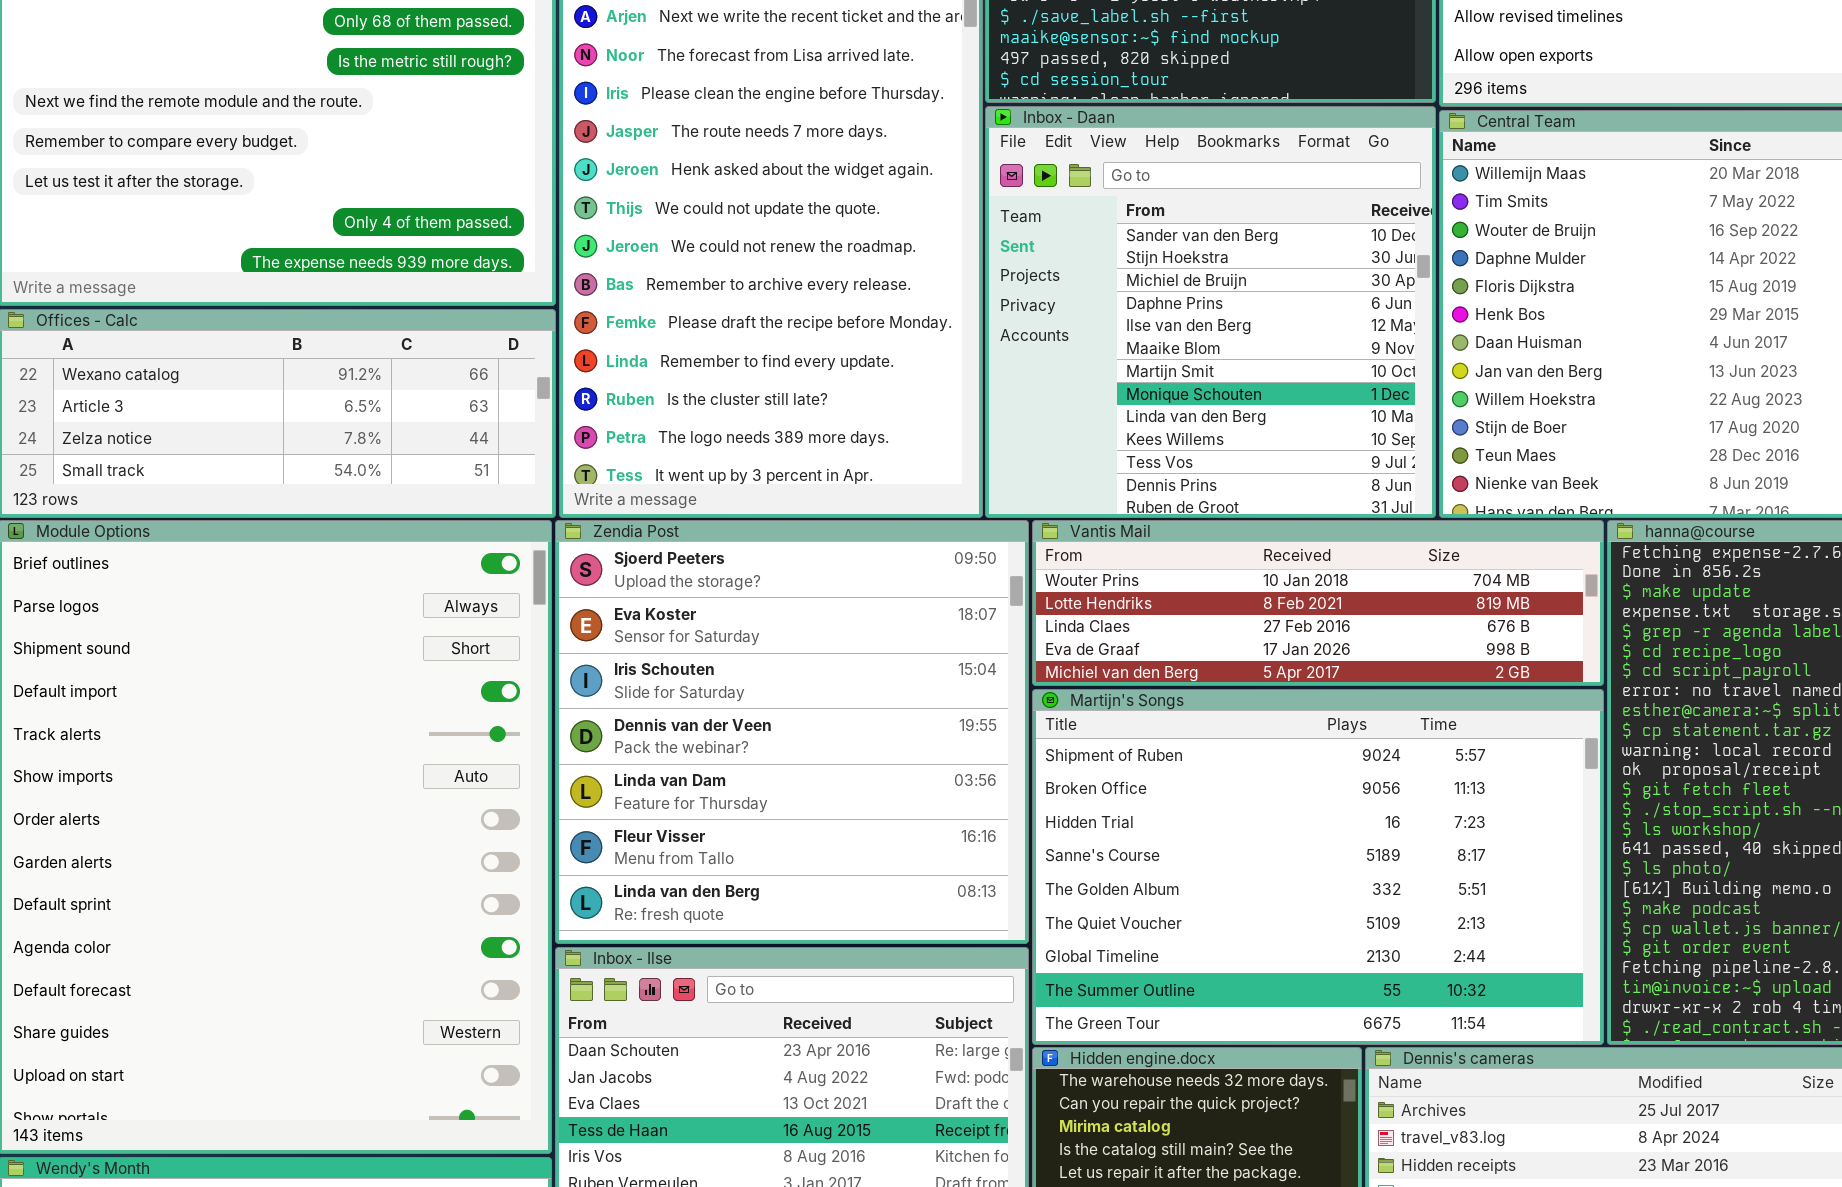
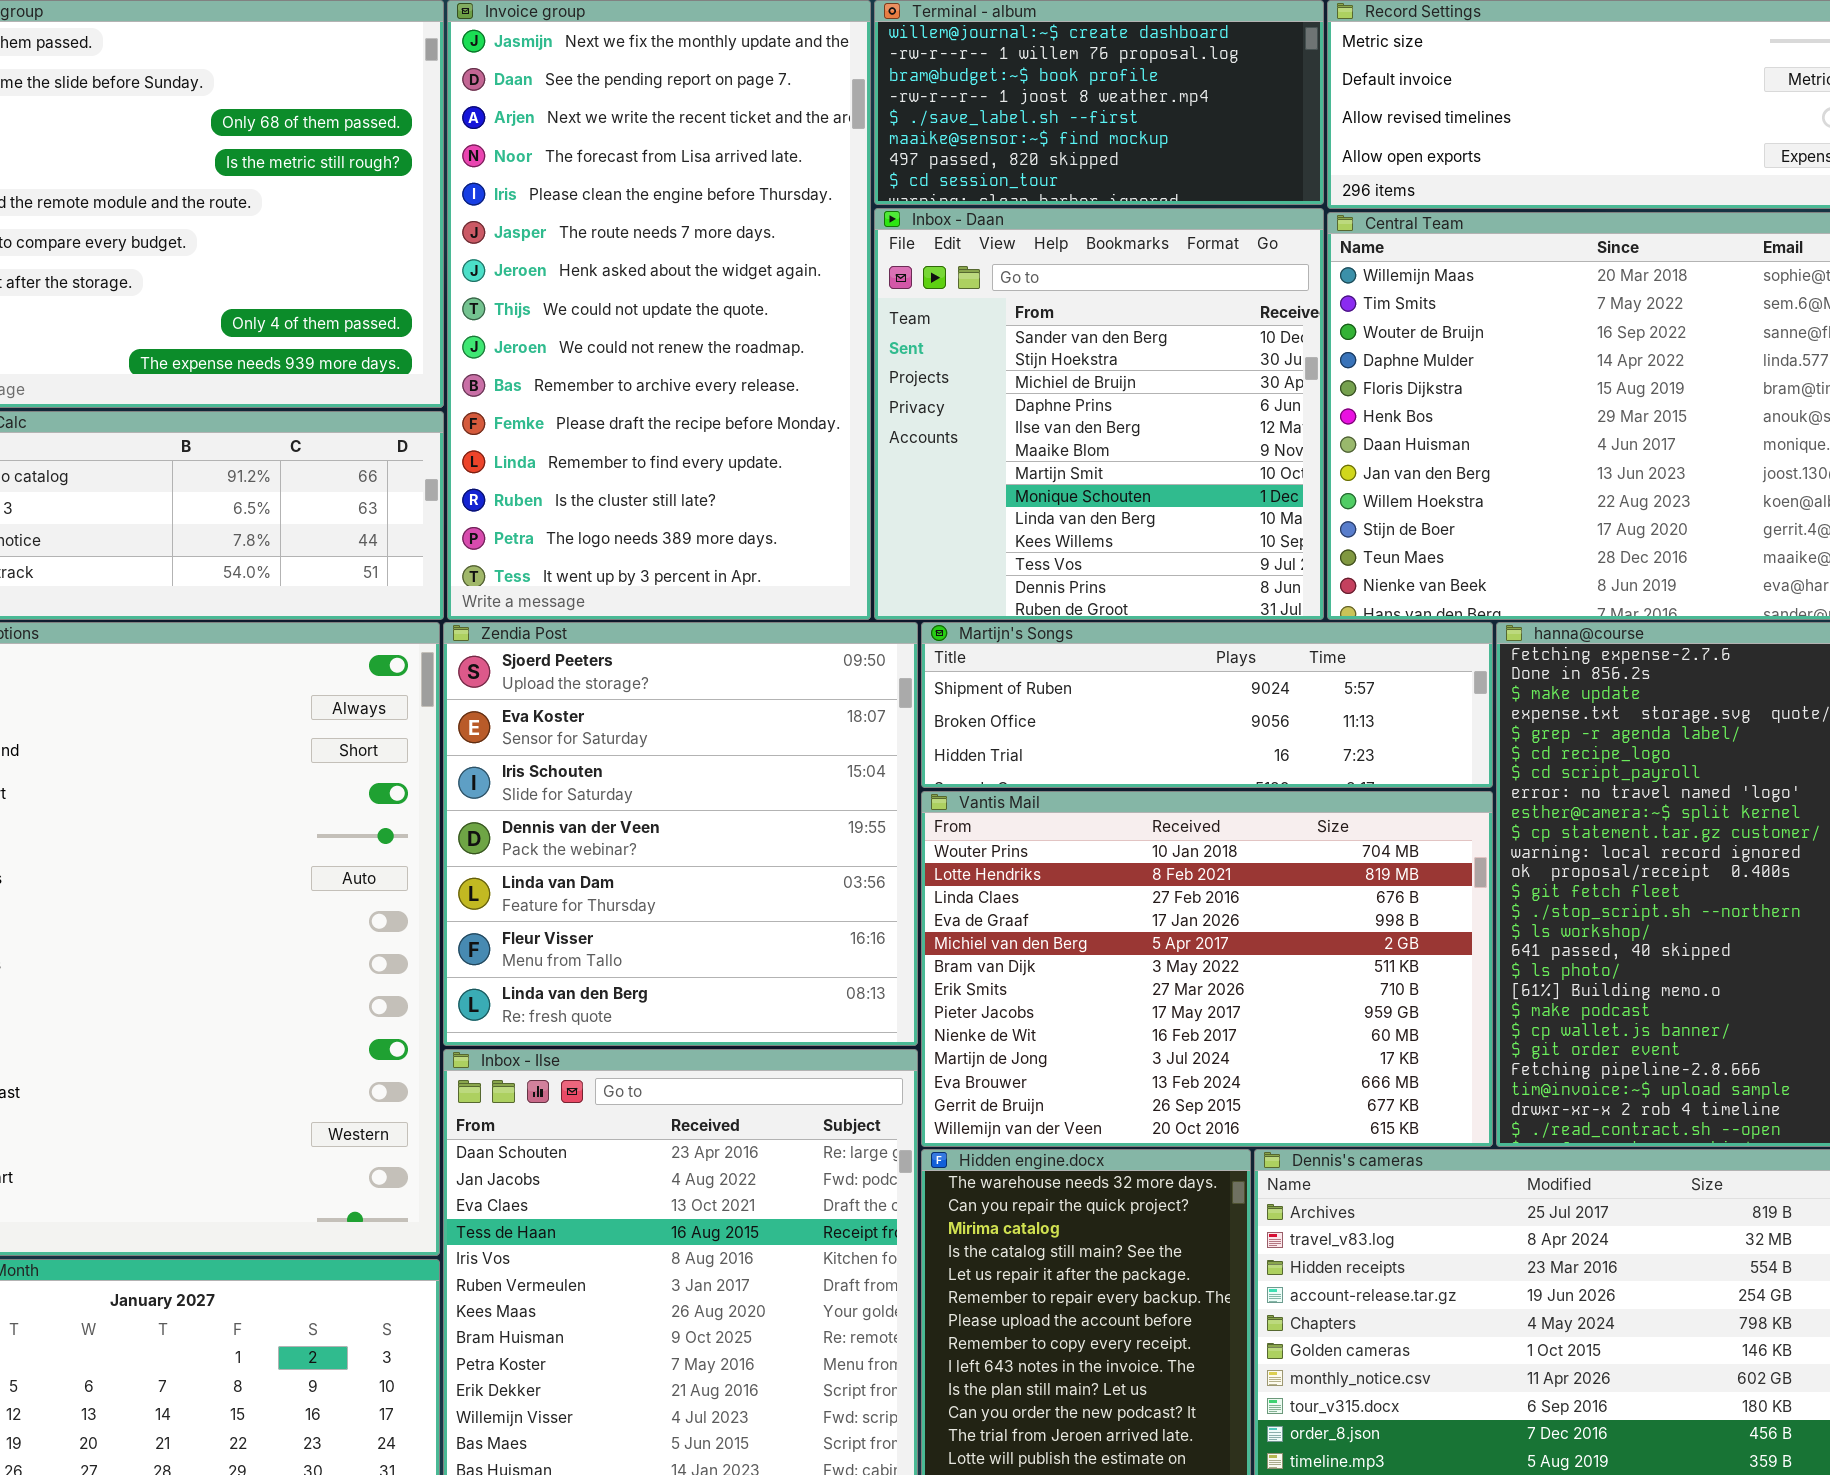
Vantis Mail: [1032,520,1604,686] -> [921,791,1493,1147], moved, resized
Martijn's Songs: [1032,689,1604,1045] -> [921,622,1493,788], moved, resized

